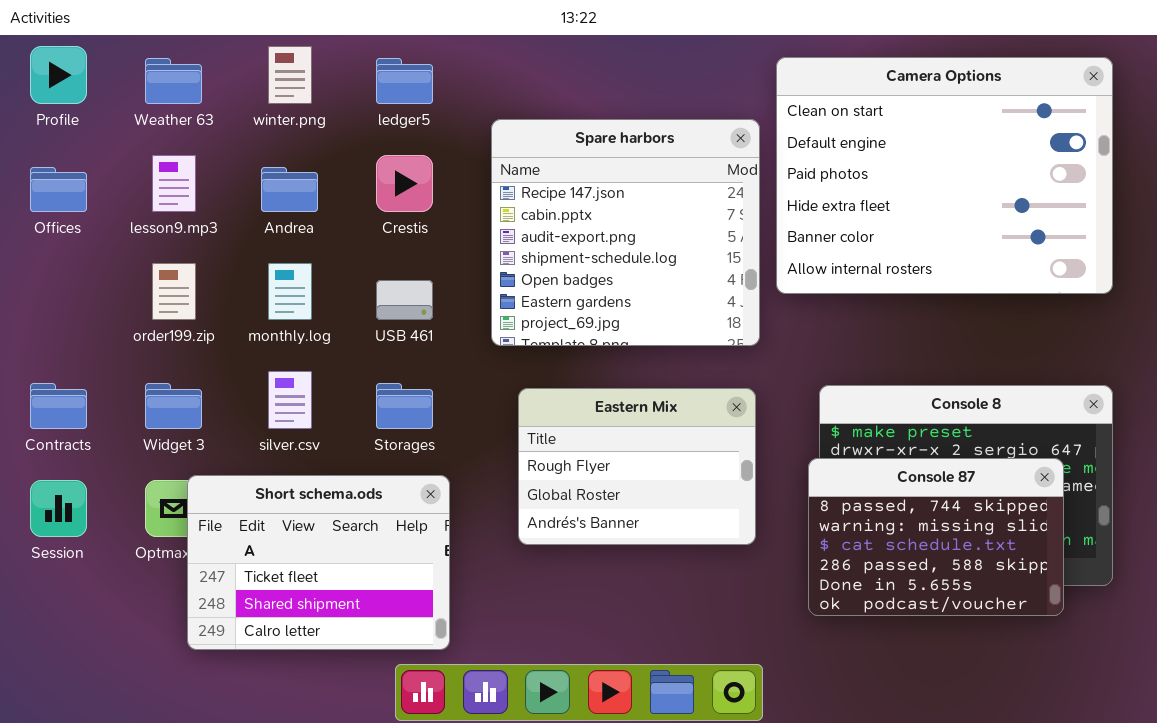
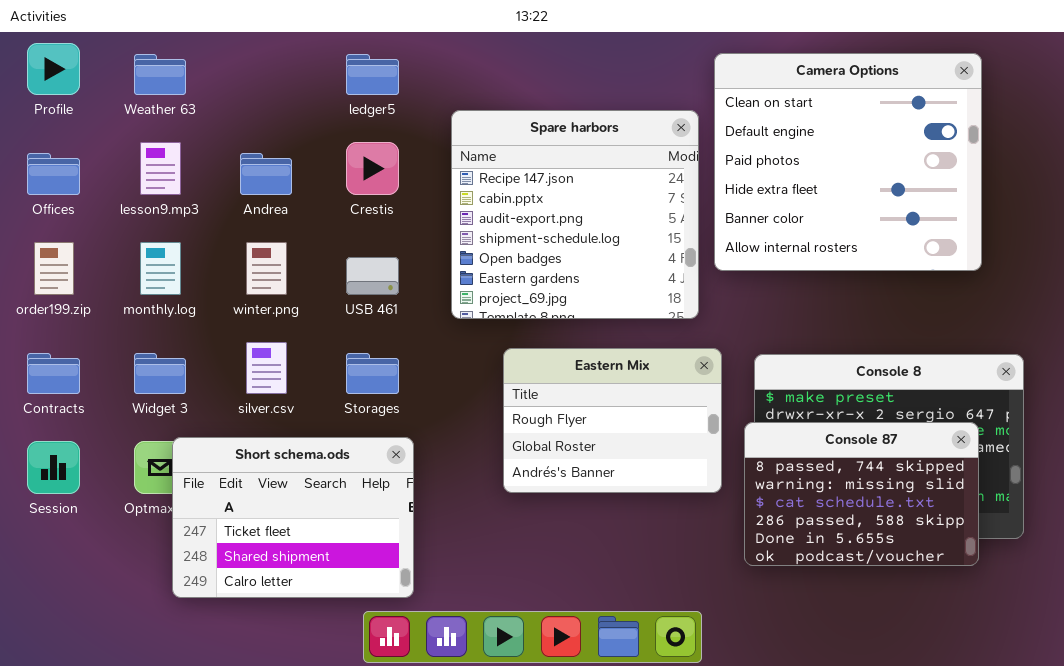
winter.png: [268,46,312,104] -> [246,242,287,295], moved
Camera Options: [776,57,1113,294] -> [714,53,982,271], resized
order199.zip: [152,263,196,320] -> [34,242,74,295], moved
monthly.log: [268,263,312,320] -> [140,242,181,295], moved
Eastern Mix: [518,388,756,545] -> [503,348,722,493], moved

